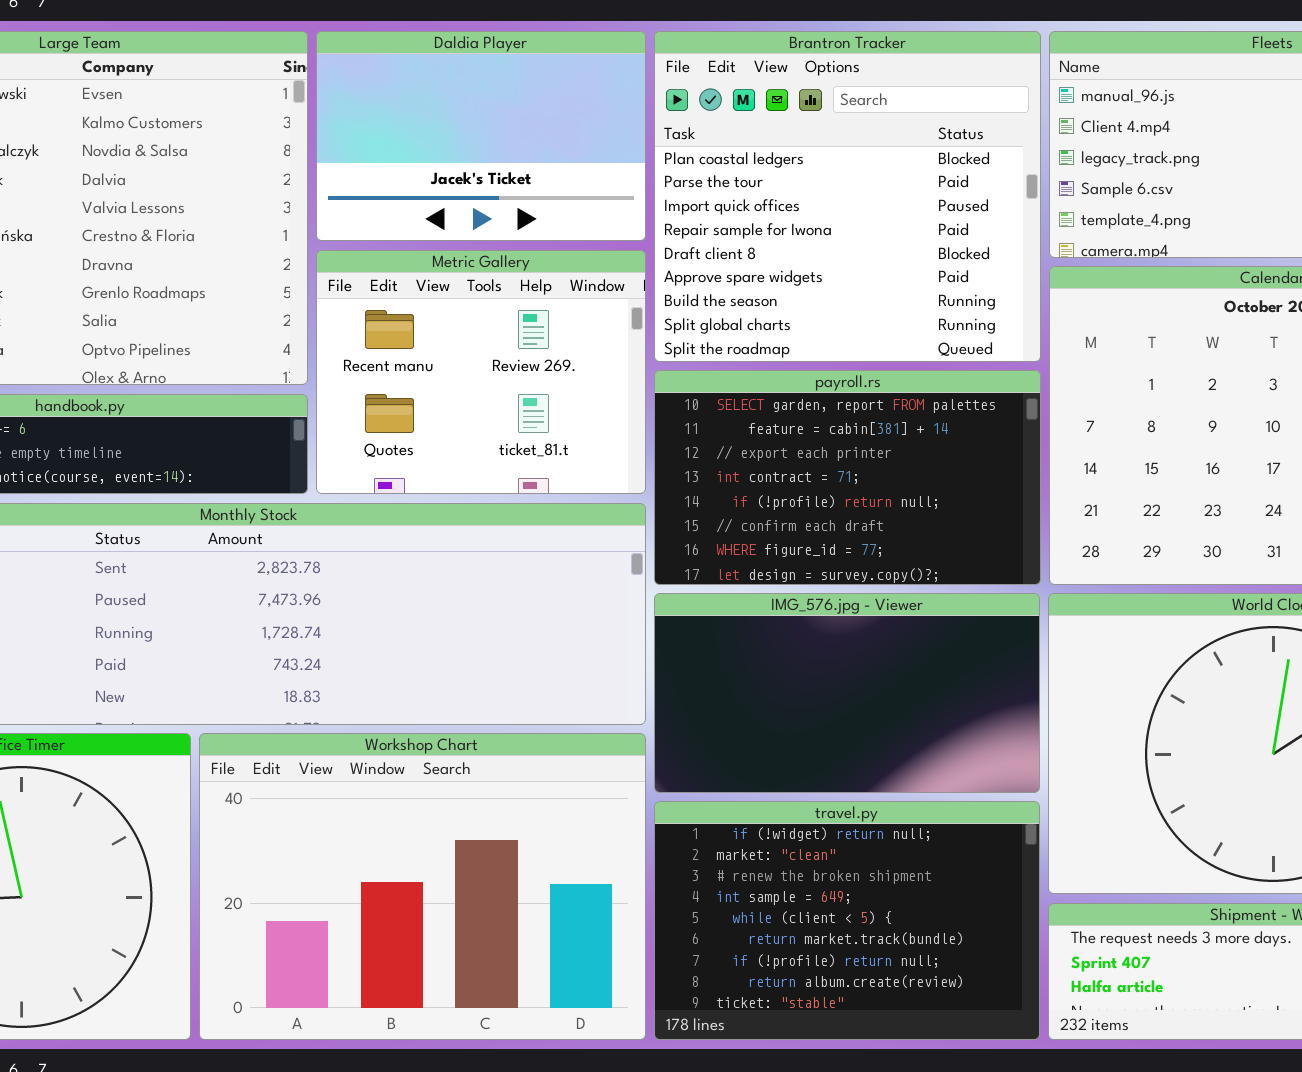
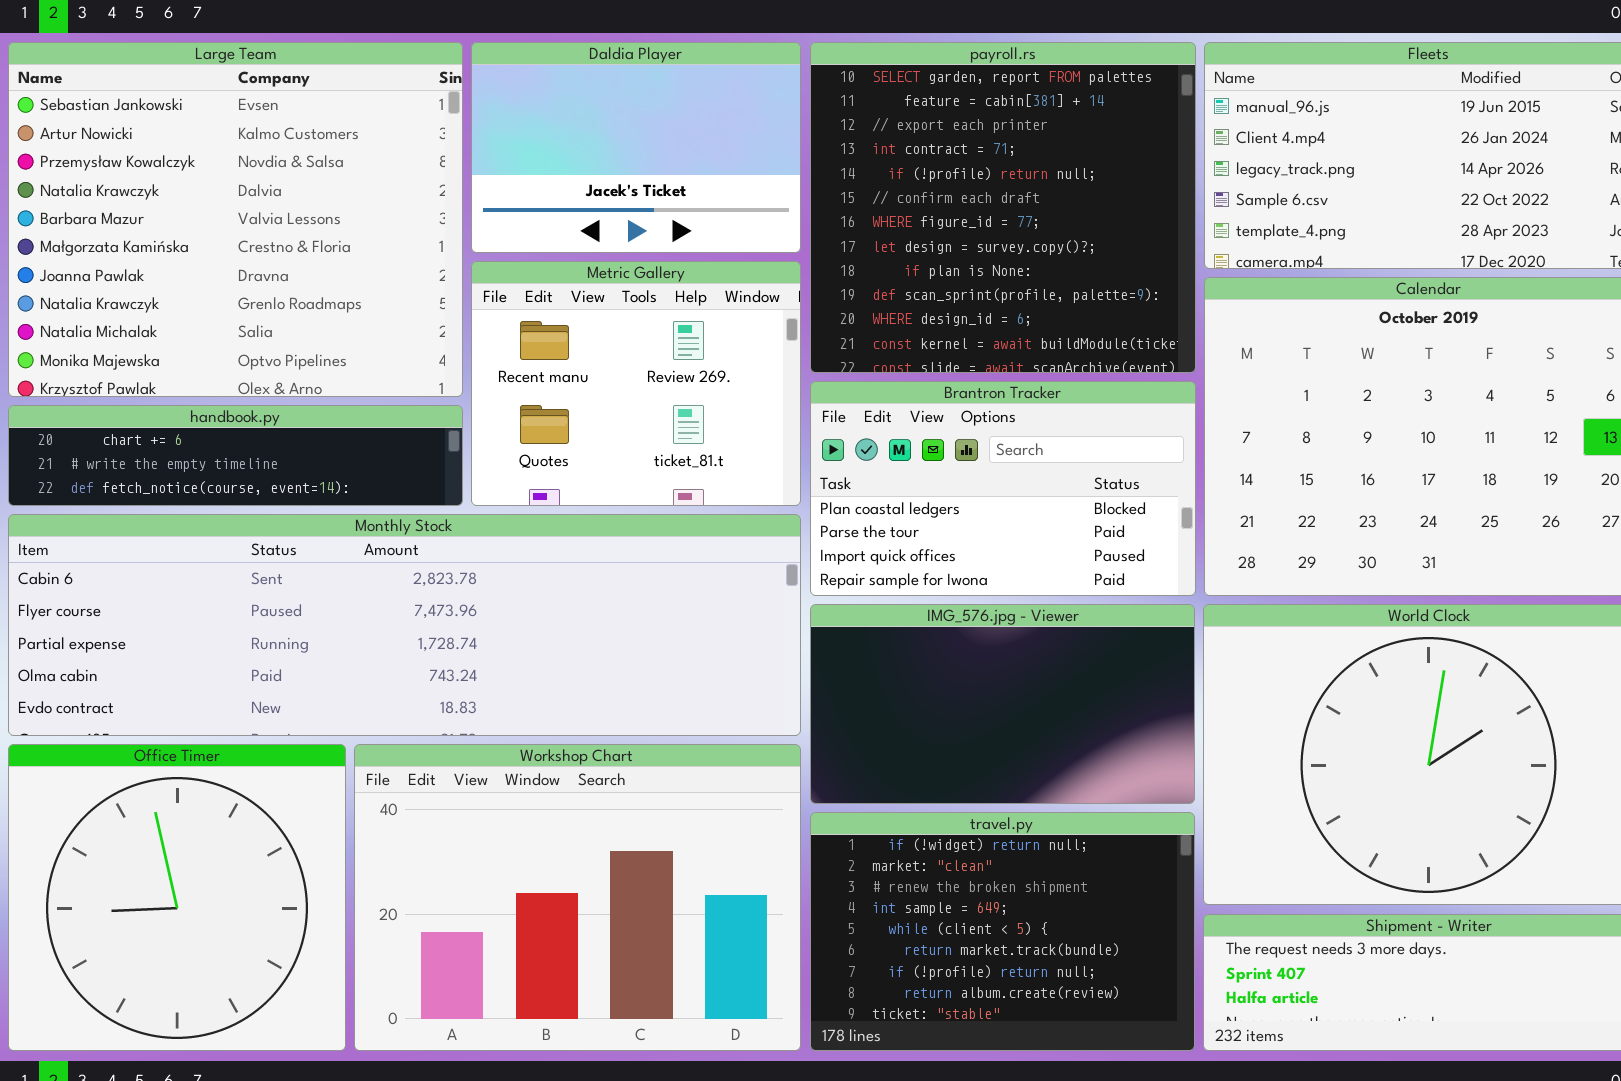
Brantron Tracker: [654,31,1041,362] -> [810,381,1196,596], moved, resized
payroll.rs: [654,370,1041,585] -> [810,42,1196,373], moved, resized

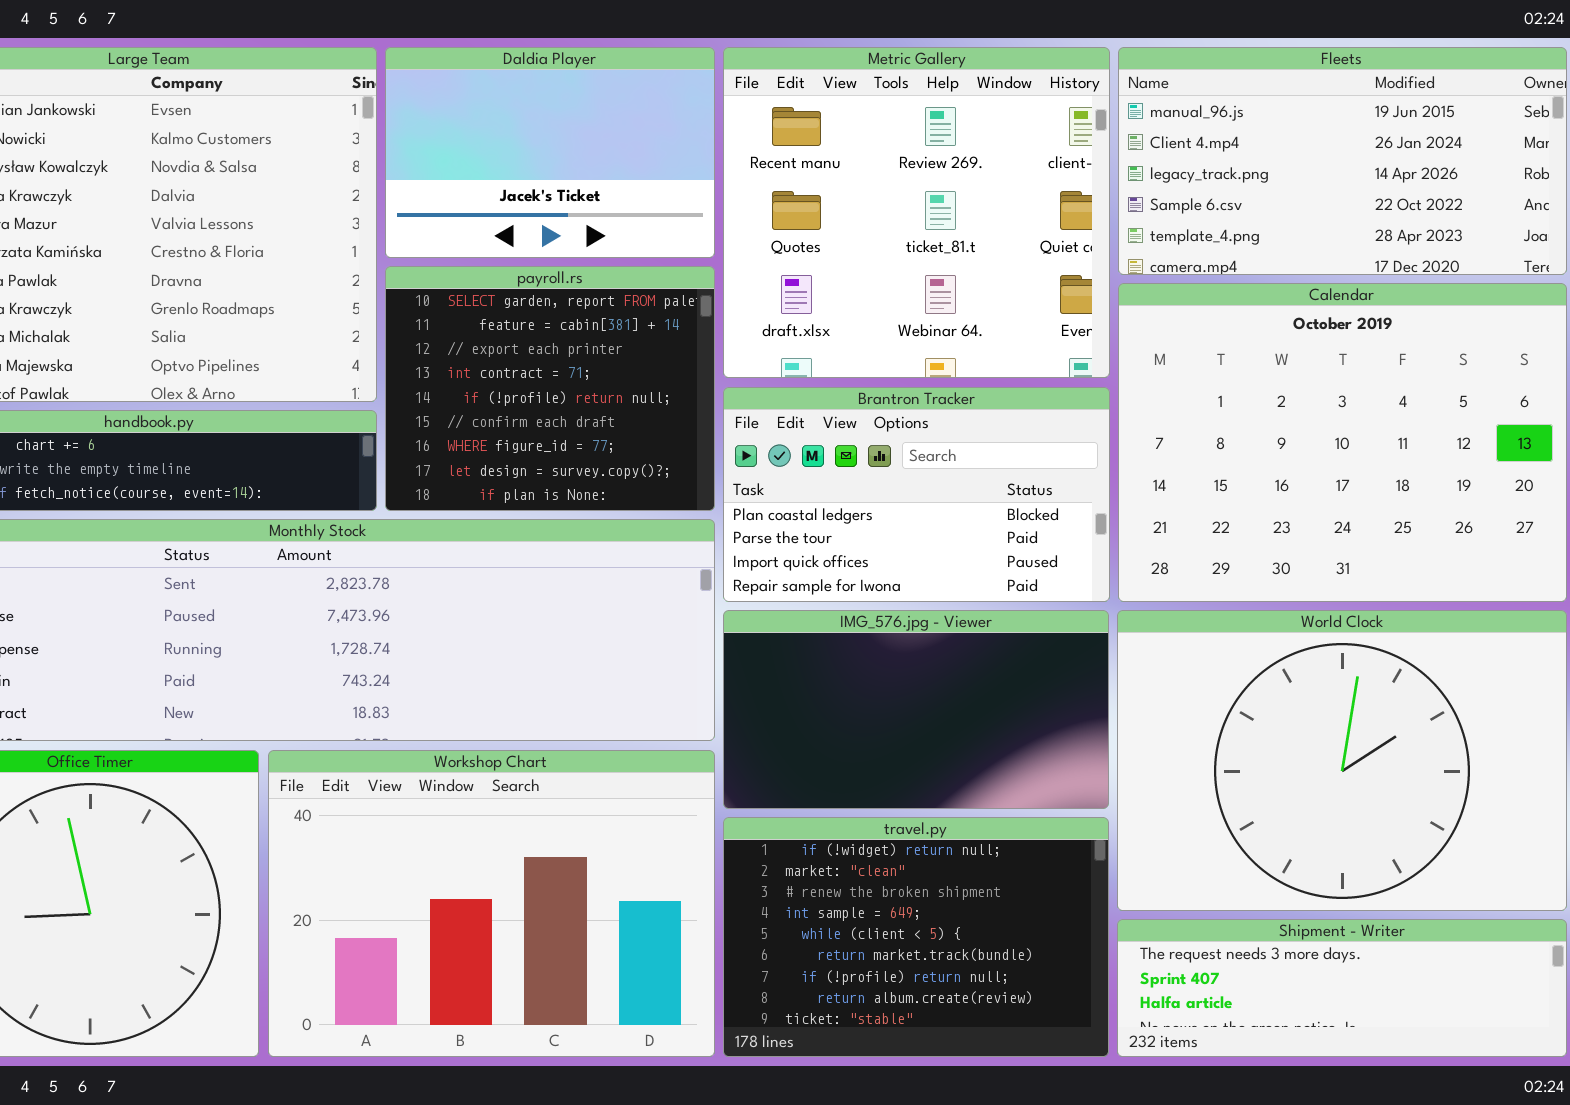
payroll.rs: [810,42,1196,373] -> [385,266,715,511], moved, resized
Metric Gallery: [471,261,801,506] -> [723,47,1110,378], moved, resized

